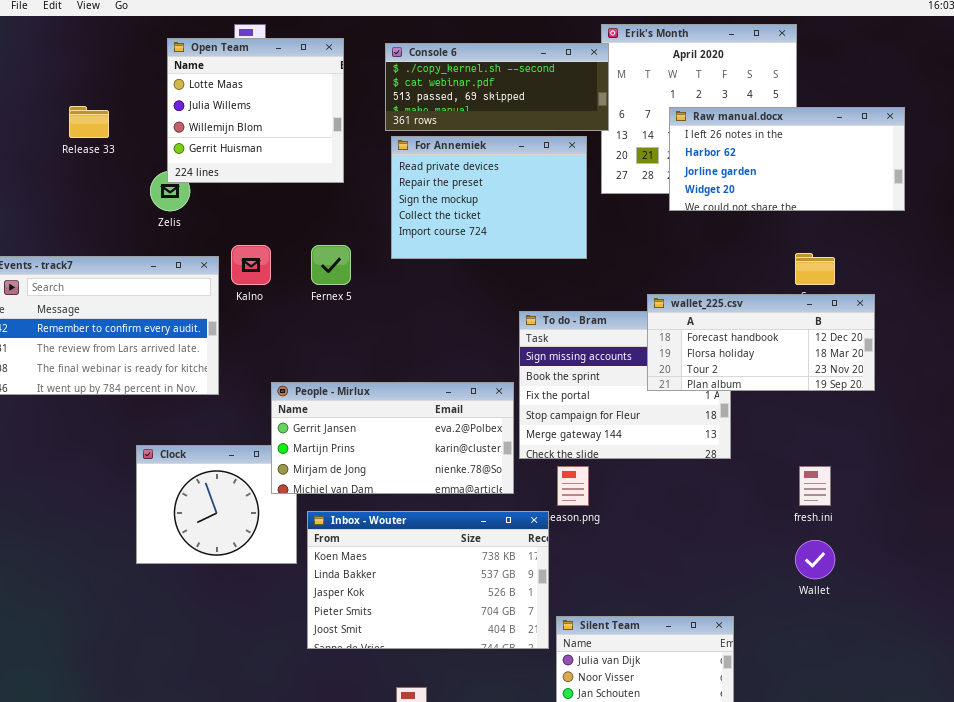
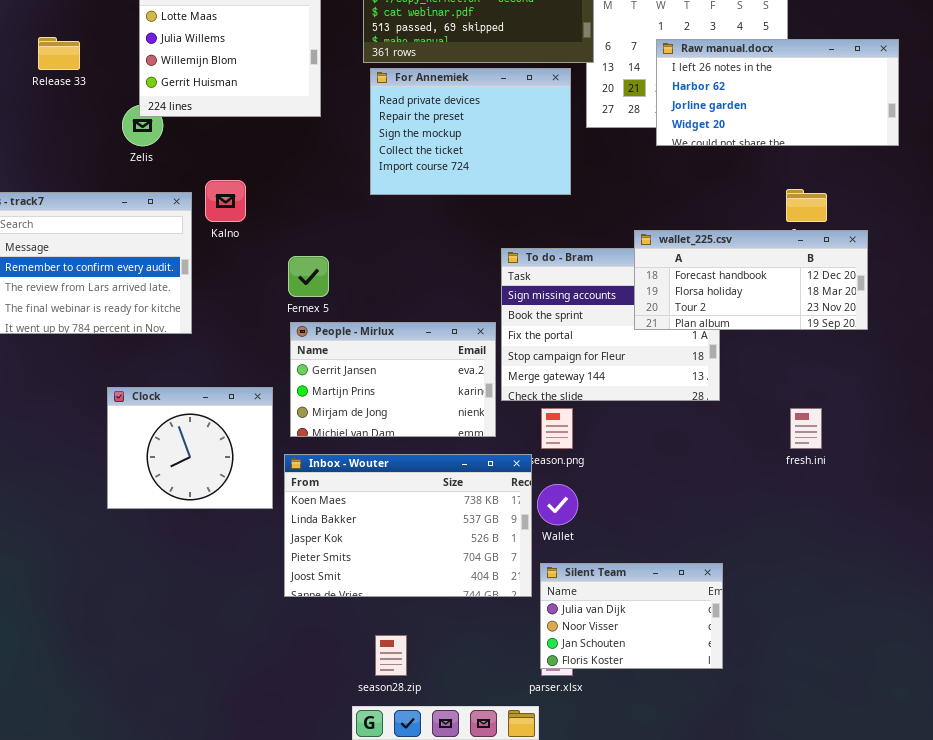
Fernex 5: [311,245,351,285] -> [288,256,329,297], moved
People - Mirlux: [271,382,514,494] -> [290,322,496,437], resized
Wallet: [795,540,835,579] -> [537,484,578,525], moved

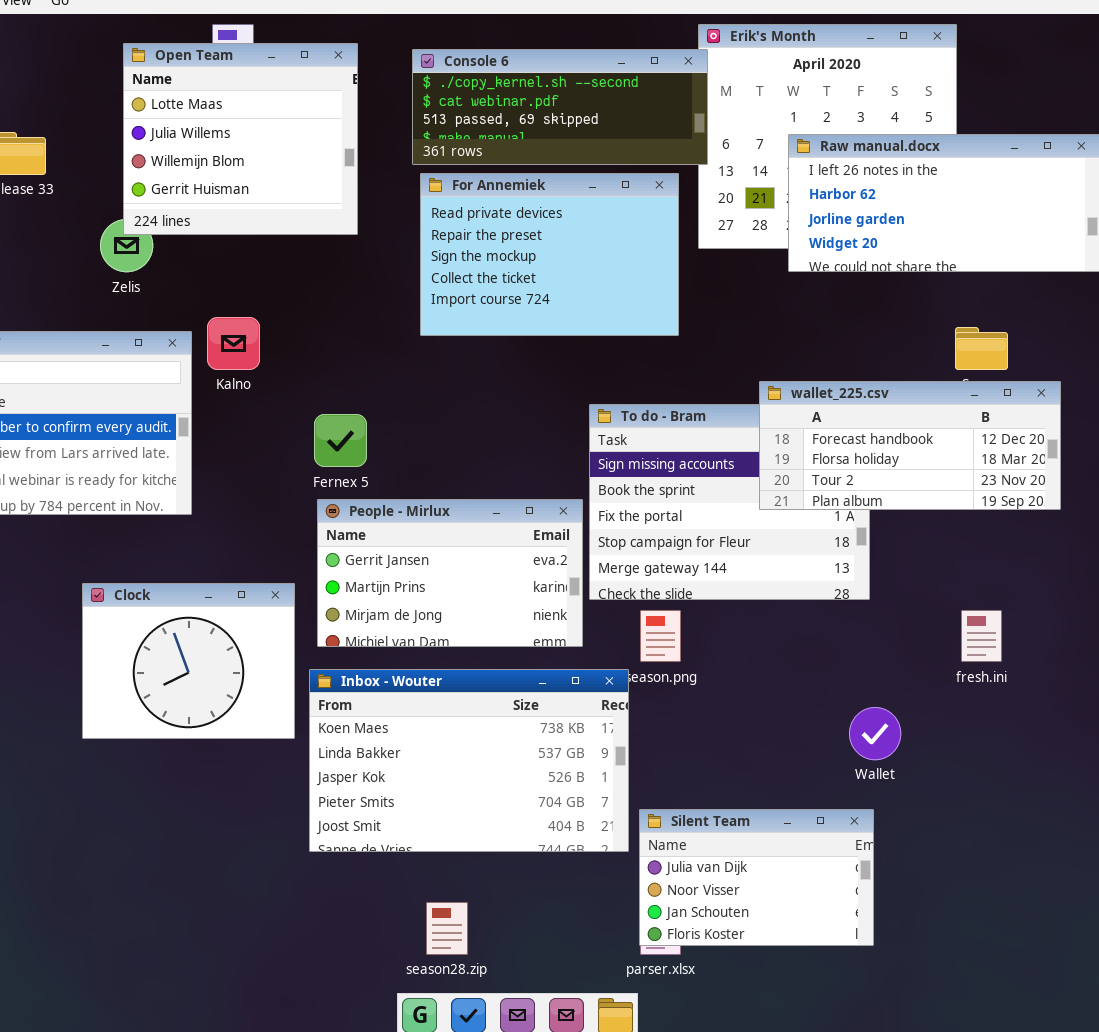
Wallet: [537,484,578,525] -> [849,707,901,760], moved

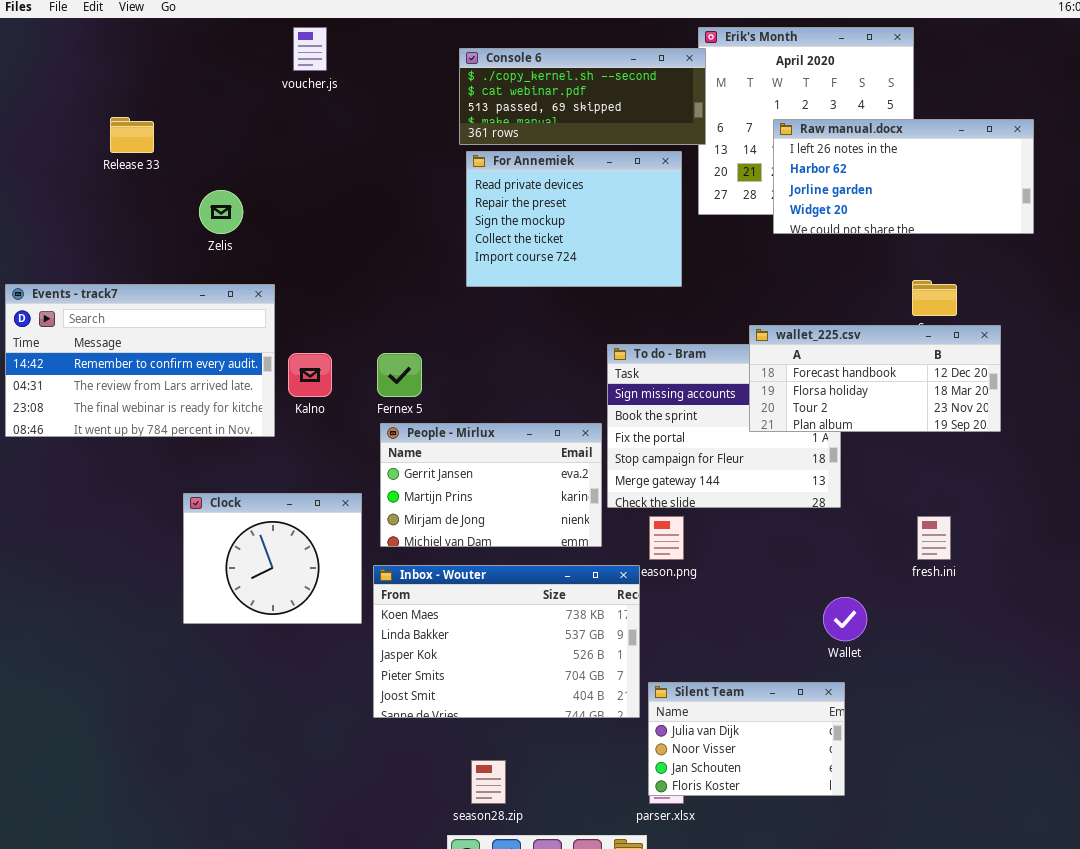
Open Team: [123,43,358,235] -> none, closed
Kalno: [207,317,260,370] -> [288,353,332,397], moved

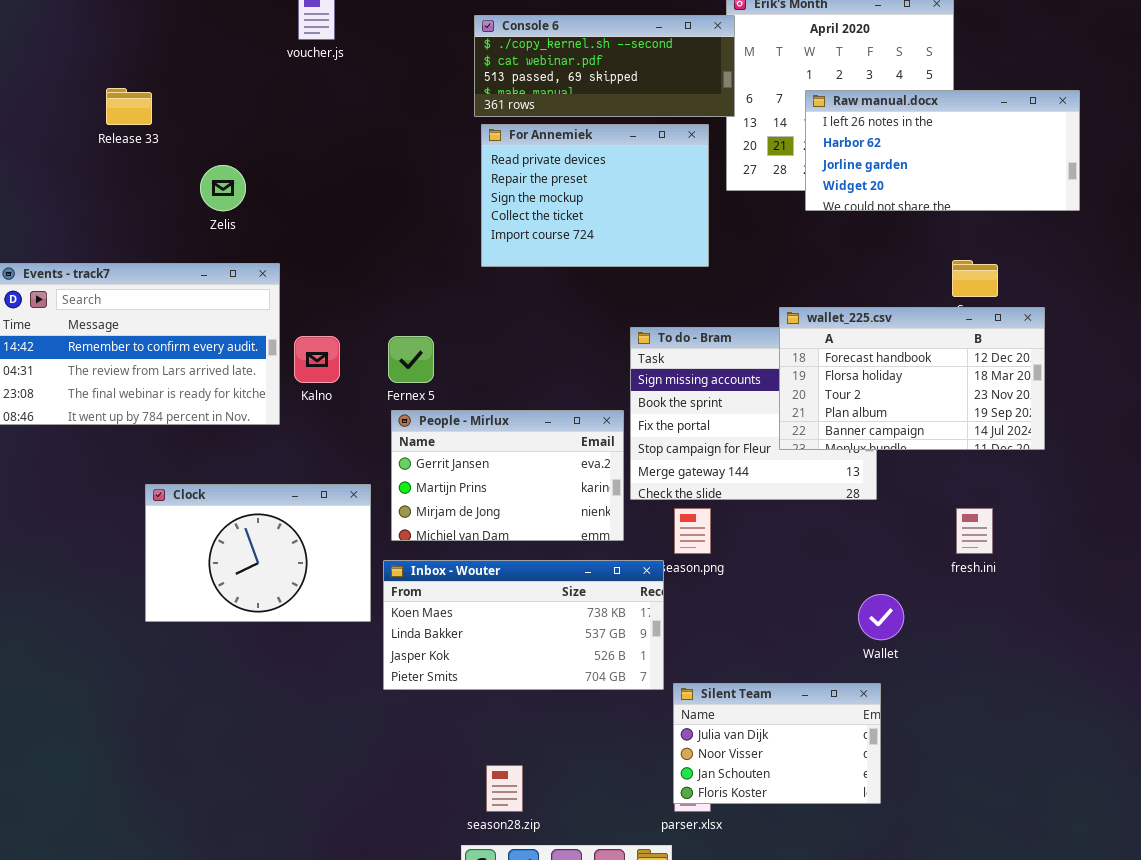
wallet_225.csv: [749,325,1001,432] -> [779,307,1045,450], resized
Clock: [183,493,362,624] -> [145,484,371,622], resized
Inbox - Wouter: [373,565,640,718] -> [383,560,664,690], resized

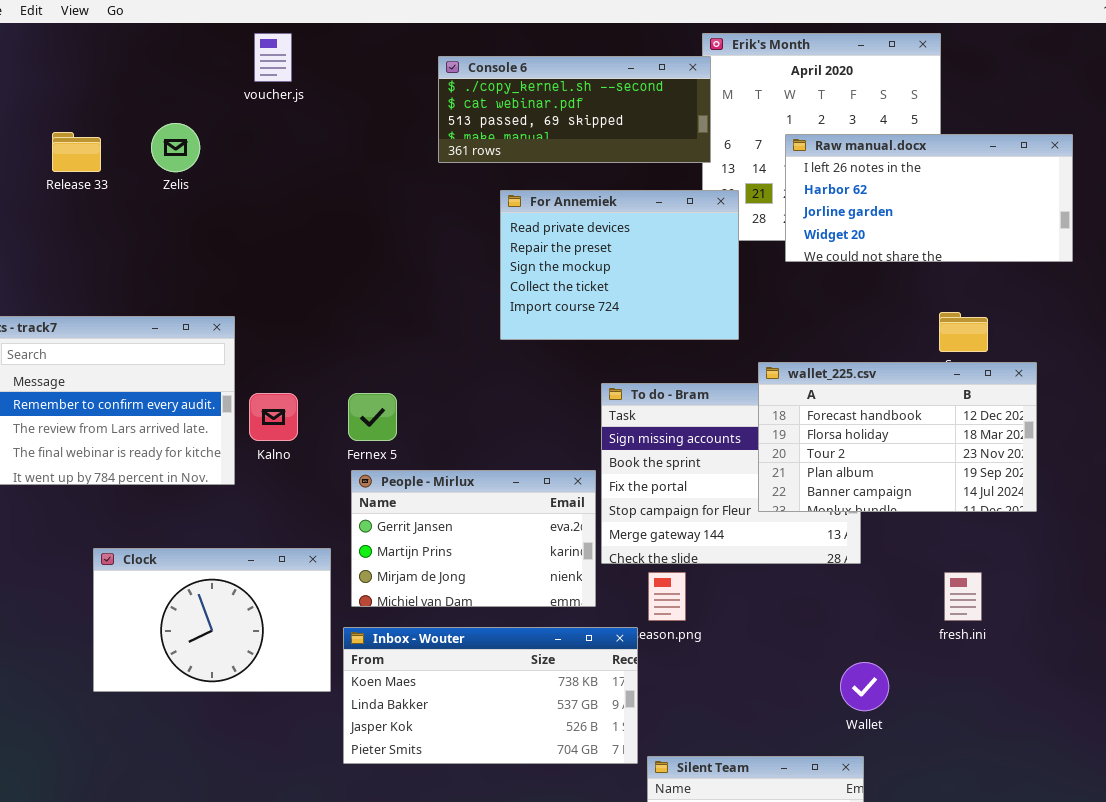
For Annemiek: [481,124,709,267] -> [500,190,739,340], moved
Zelis: [200,165,246,211] -> [151,123,200,172], moved

